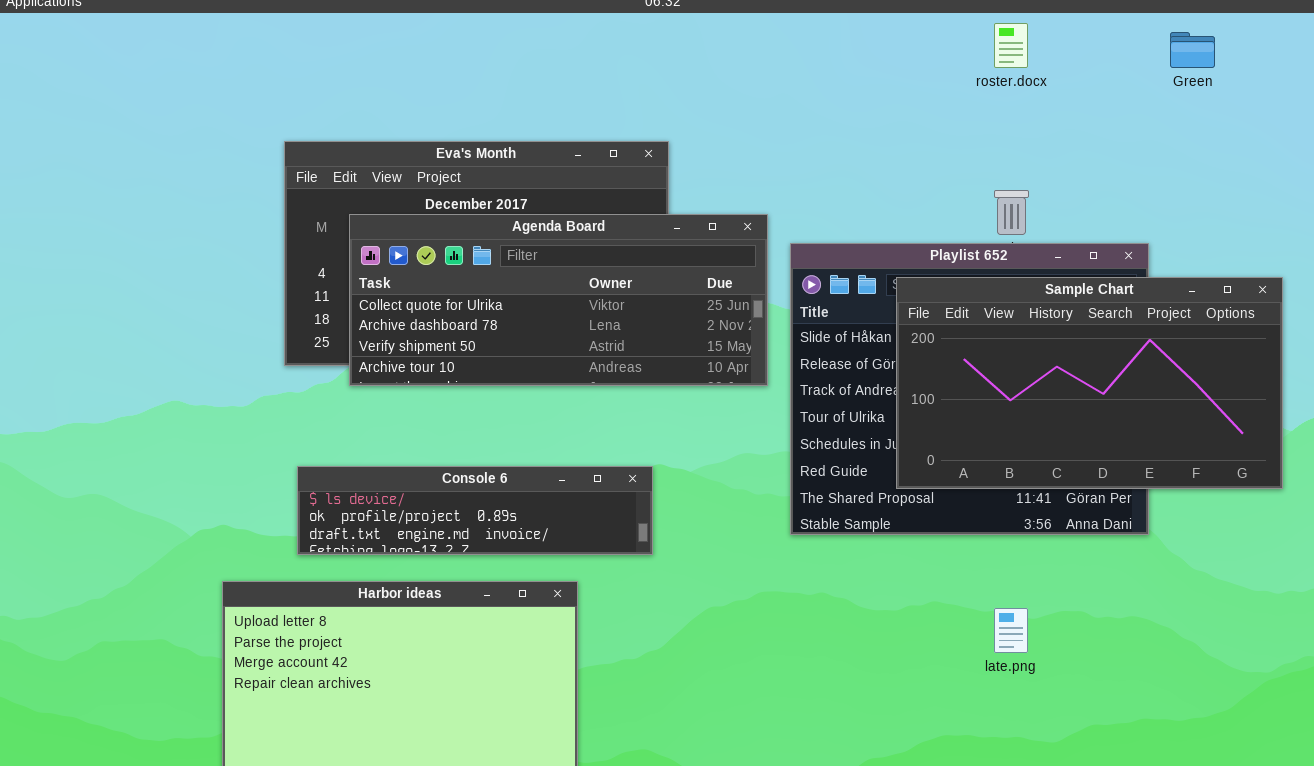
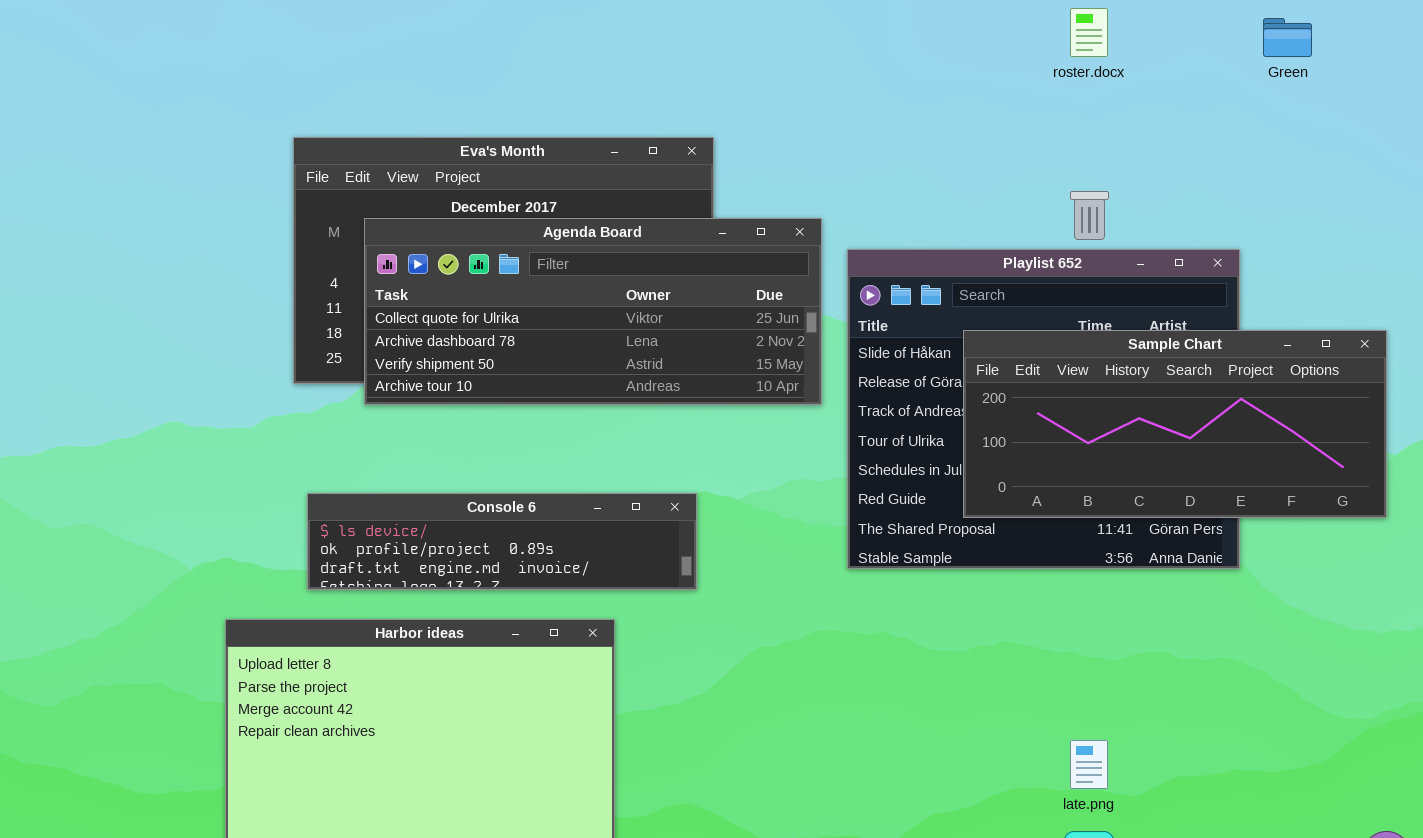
Sample Chart: [896,277,1283,489] -> [963,330,1387,518], resized
late.png: [994,608,1028,653] -> [1070,740,1108,789], moved

